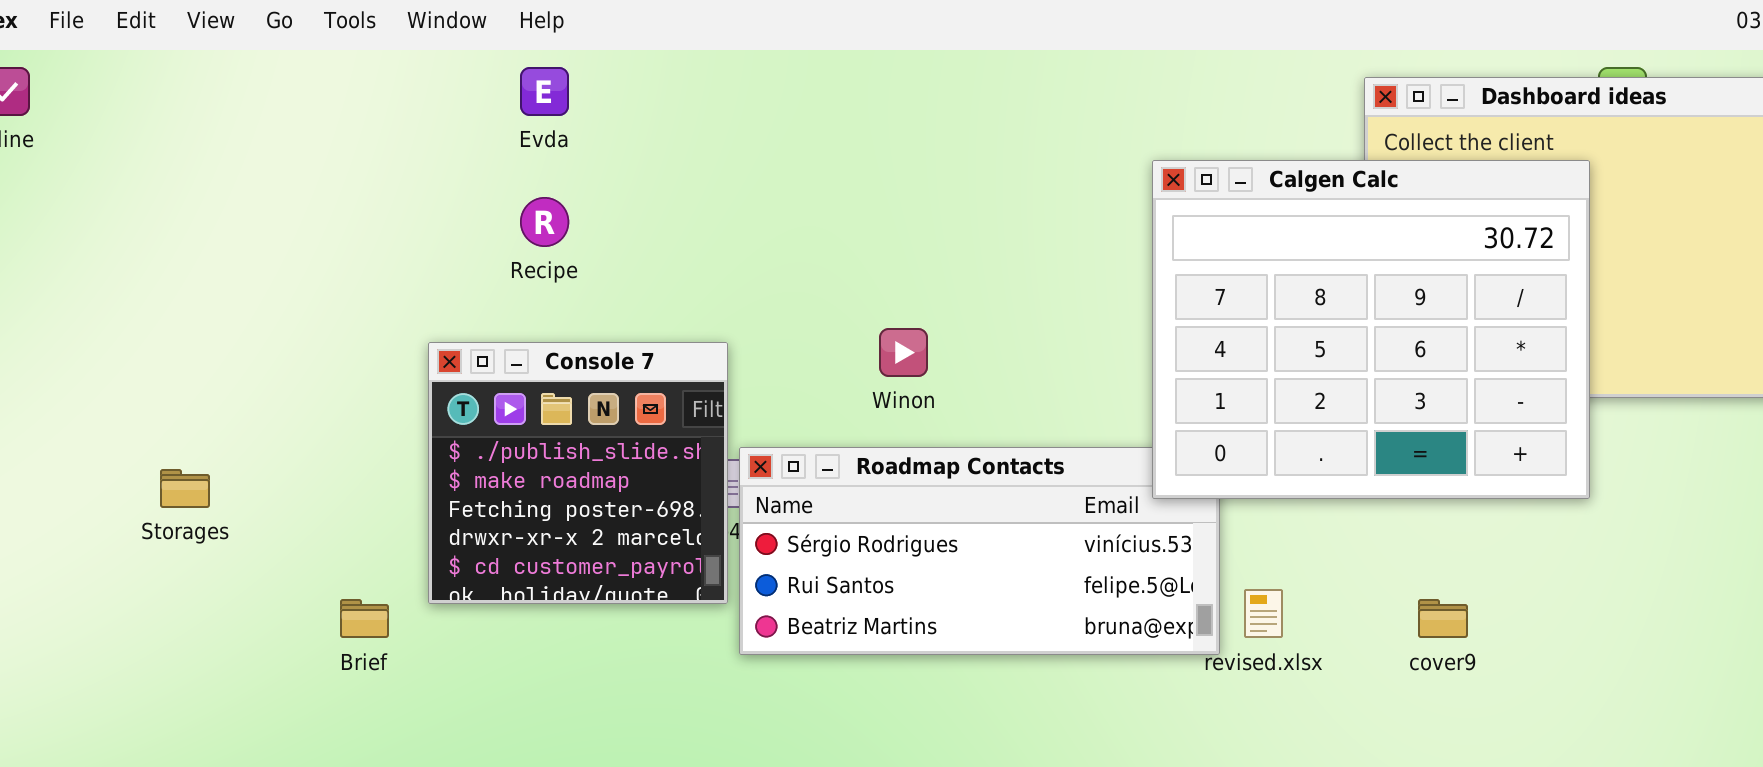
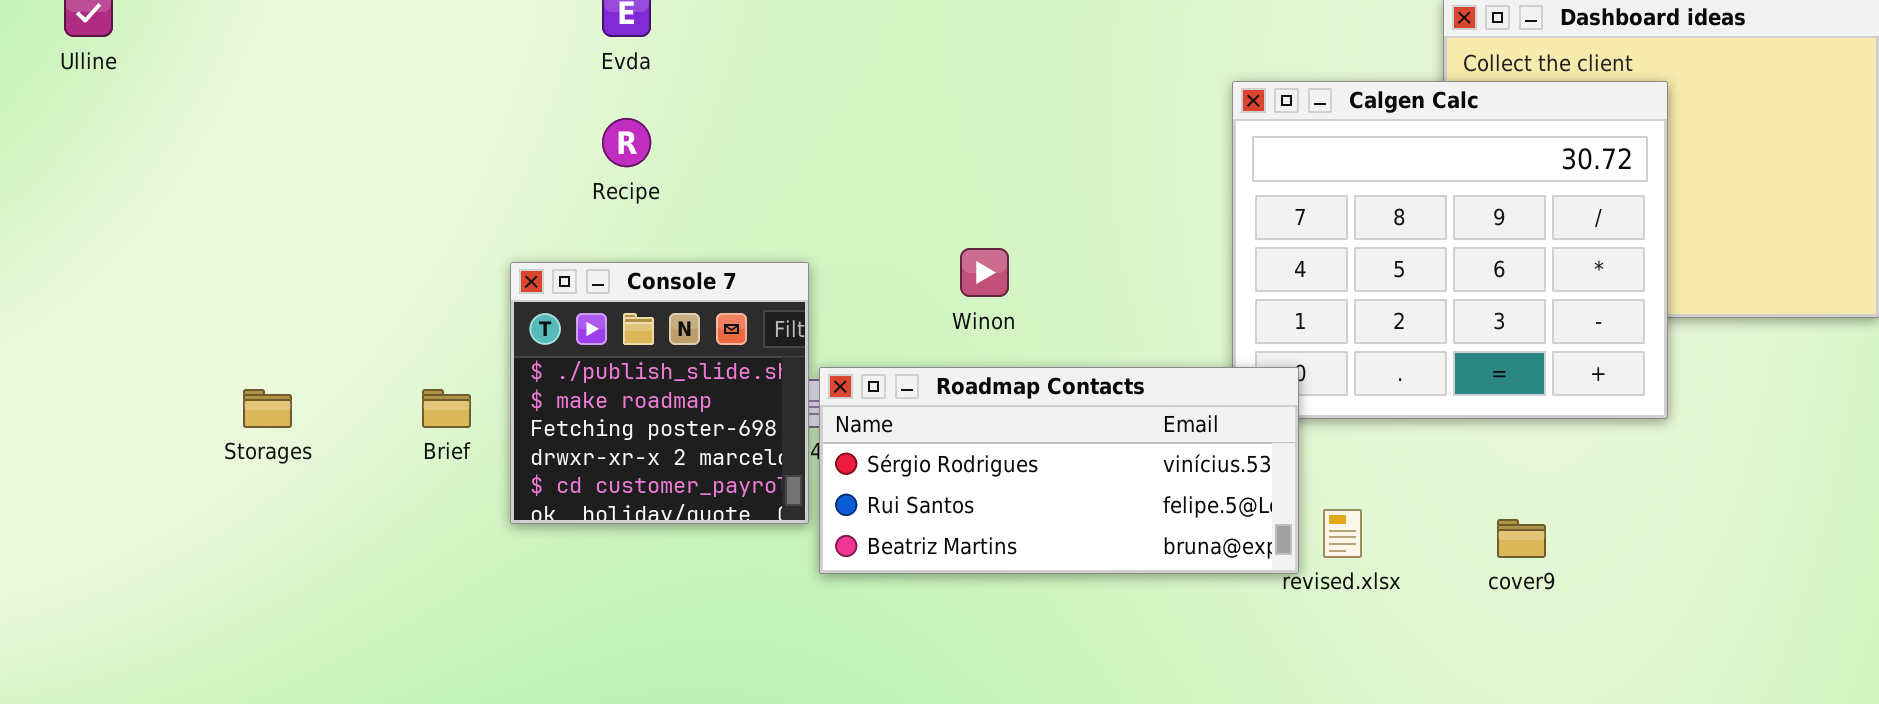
Roadmap Contacts: [739,447,1220,655] -> [819,367,1299,574], raised
Brief: [340,599,389,638] -> [422,389,471,428], moved

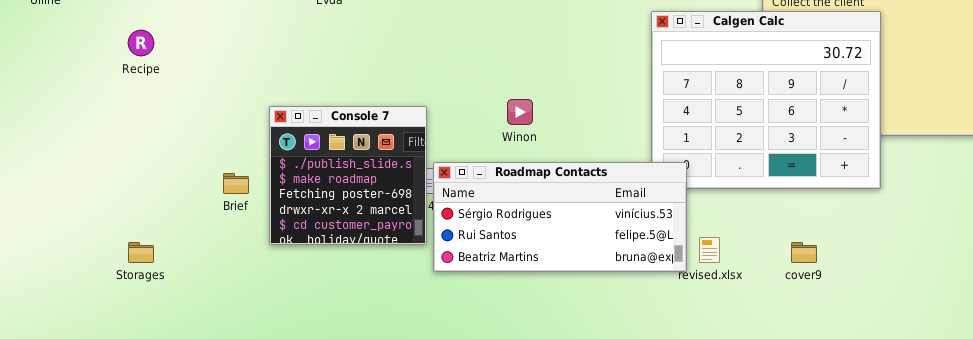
Recipe: [602,118,651,167] -> [128,30,154,56], moved
Storages: [243,389,292,428] -> [128,242,154,263], moved

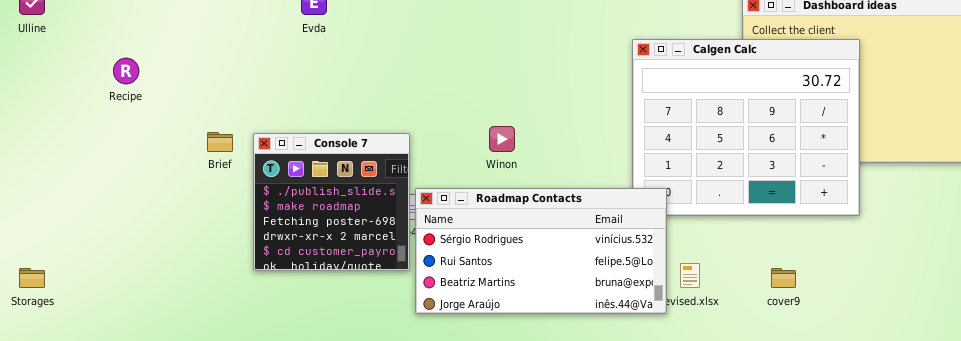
Roadmap Contacts: [433,162,687,272] -> [415,188,667,314], resized
Brief: [223,173,249,194] -> [207,132,233,152], moved
Storages: [128,242,154,263] -> [19,268,45,288], moved

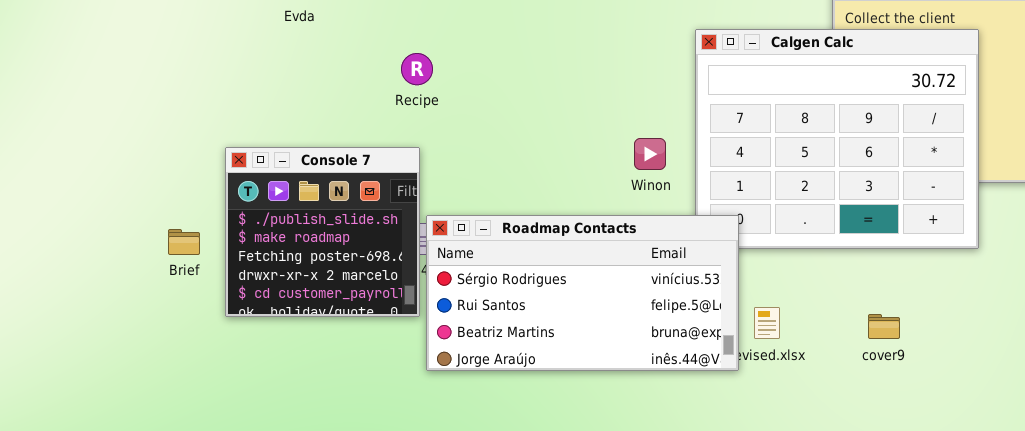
Recipe: [113,58,139,84] -> [401,53,433,85], moved
Winon: [489,126,515,152] -> [634,138,666,170], moved
Brief: [207,132,233,152] -> [168,229,200,255], moved

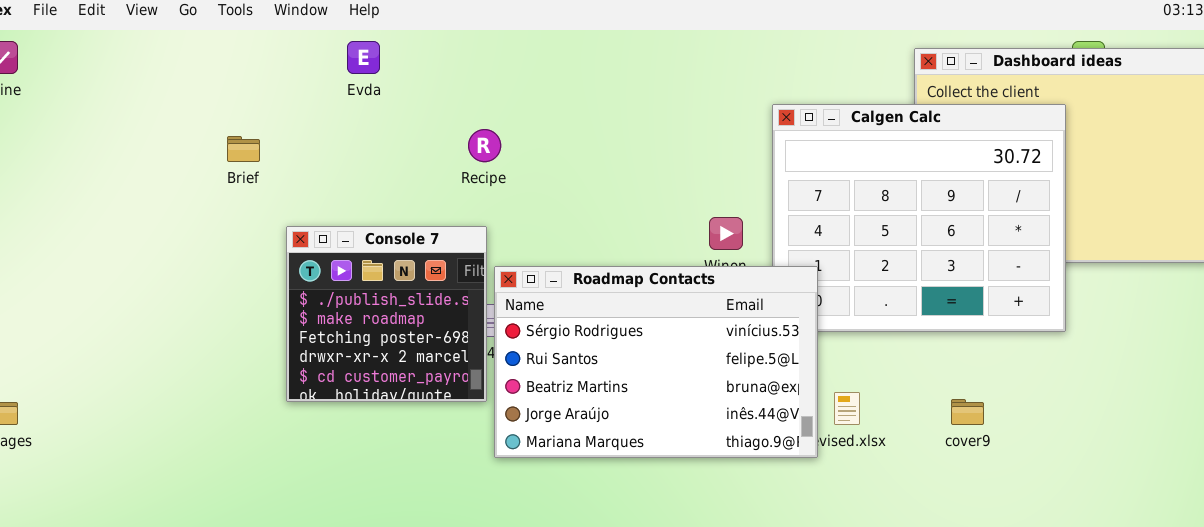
Roadmap Contacts: [426,215,739,371] -> [494,266,818,458], resized
Brief: [168,229,200,255] -> [227,136,260,162], moved

